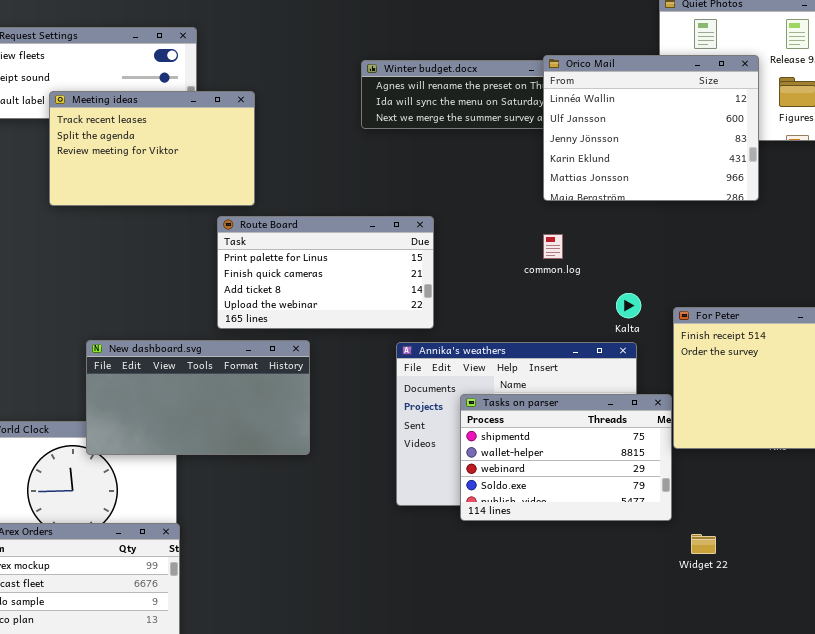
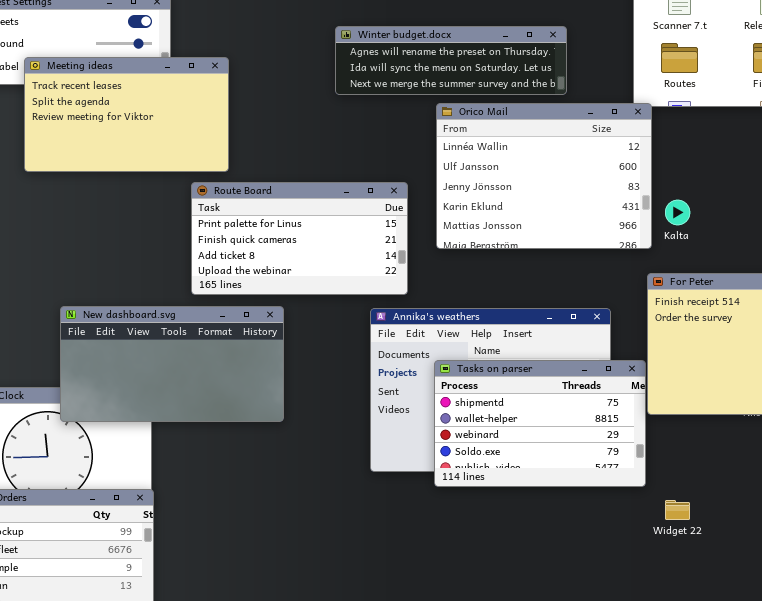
Orico Mail: [543,55,759,201] -> [436,103,652,249], moved
Kalta: [616,293,641,318] -> [665,200,690,225], moved

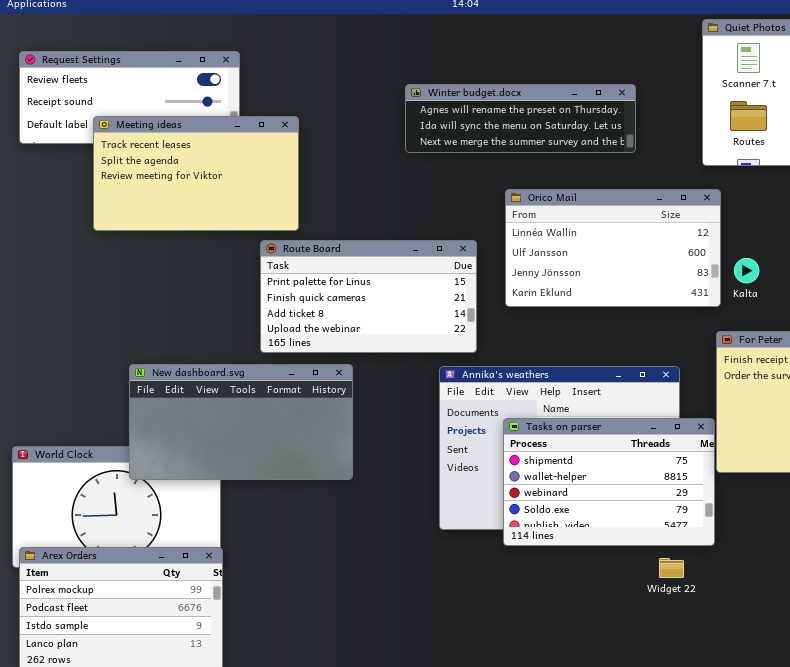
Orico Mail: [436,103,652,249] -> [505,189,721,307], resized
Widget 22: [665,500,690,520] -> [659,558,684,578], moved

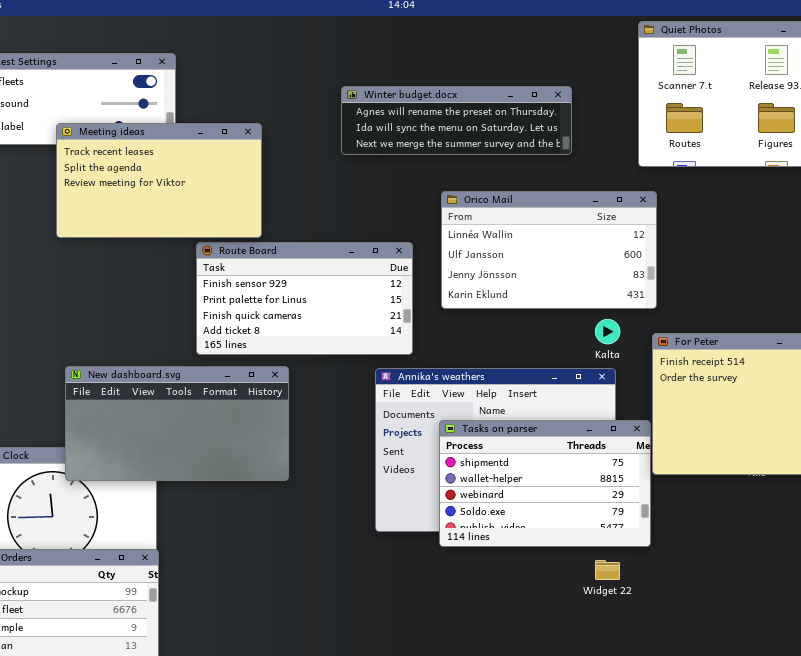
Meeting ideas: [93,116,299,231] -> [56,123,262,238], moved
Route Board: [260,240,477,353] -> [196,242,413,355], scrolled up 1 row
Kalta: [734,258,759,283] -> [595,319,620,344], moved

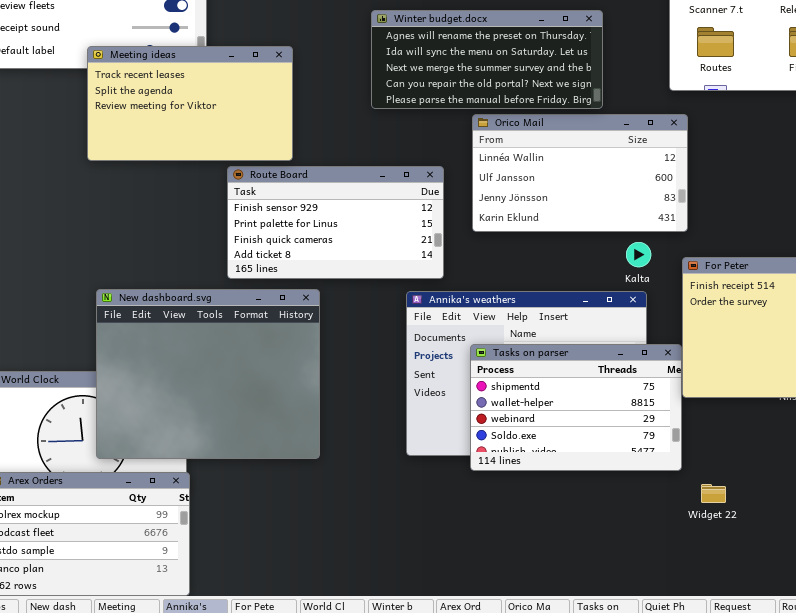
Winter budget.docx: [341,86,572,155] -> [371,10,603,109], resized
New dashboard.svg: [65,366,289,481] -> [96,289,320,459], resized
Widget 22: [595,560,620,580] -> [701,484,726,503], moved

